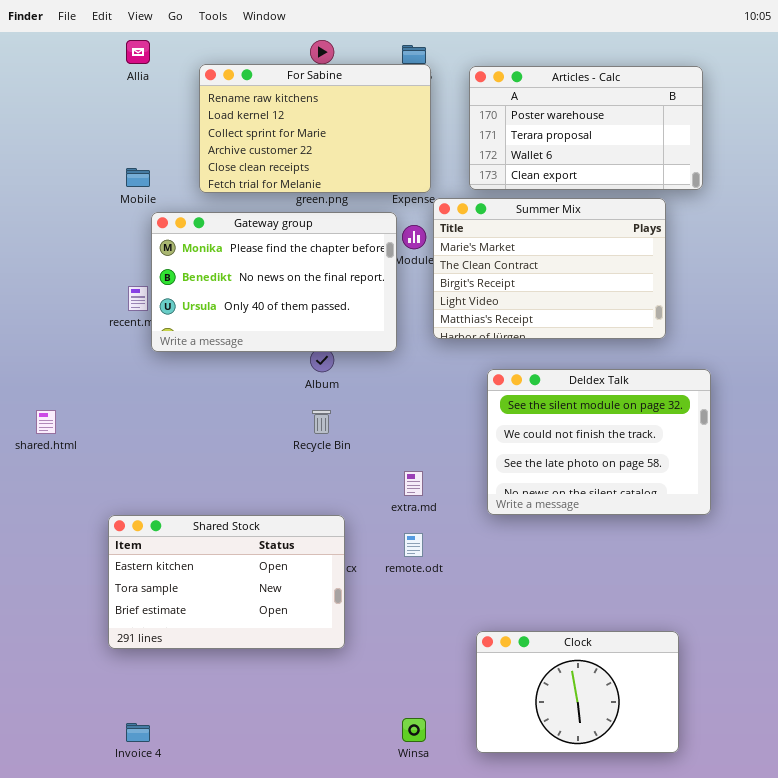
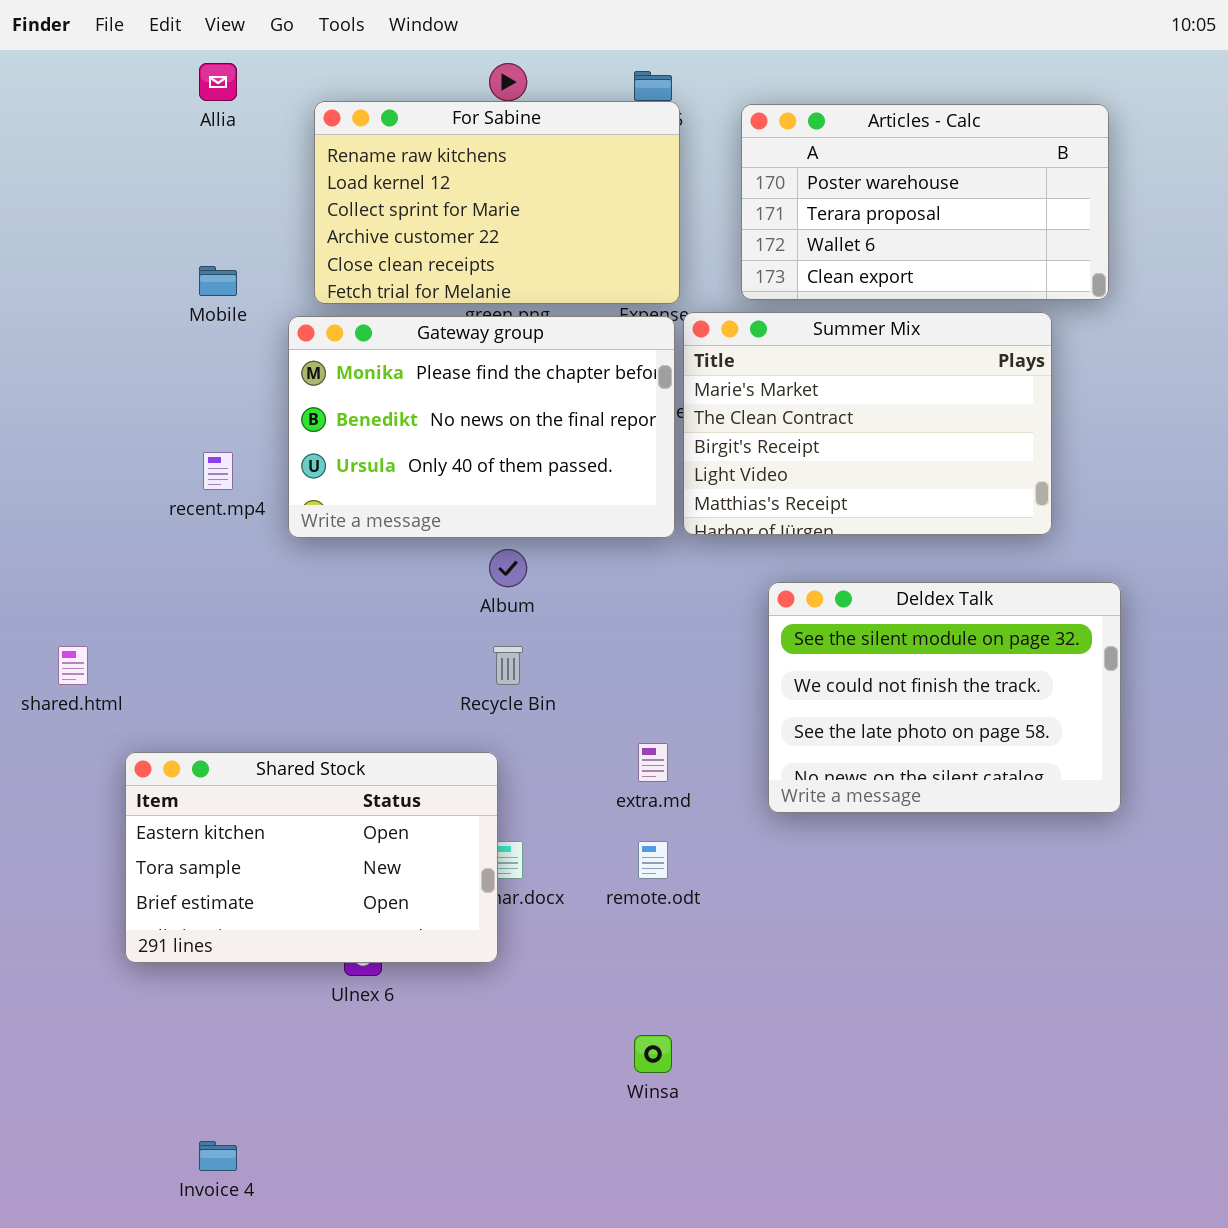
Gateway group: [151,212,397,352] -> [288,316,675,538], moved
Shared Stock: [108,515,345,649] -> [125,752,498,963], moved
Clock: [476,631,679,753] -> none, closed
Winsa: [402,718,426,742] -> [634,1035,672,1073], moved

